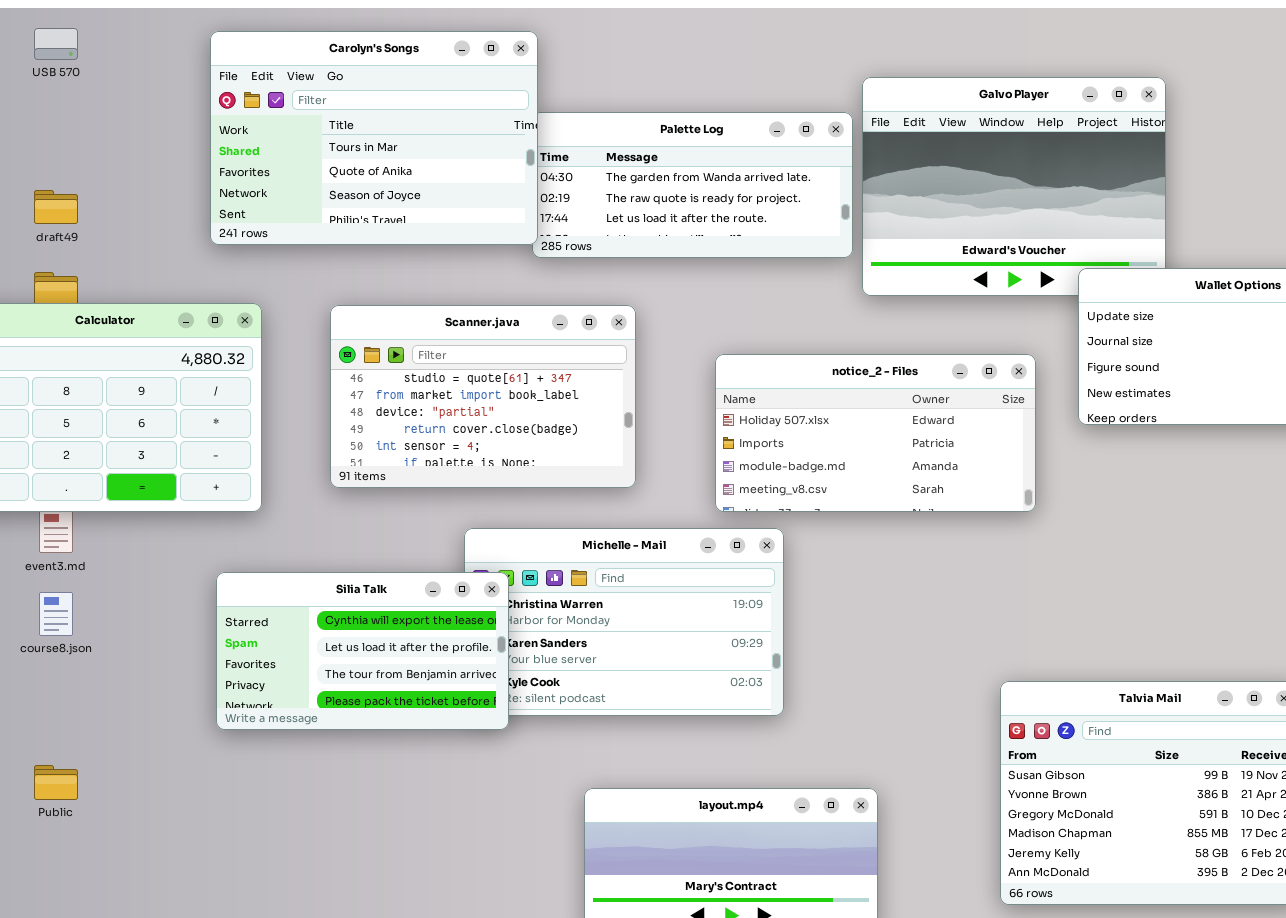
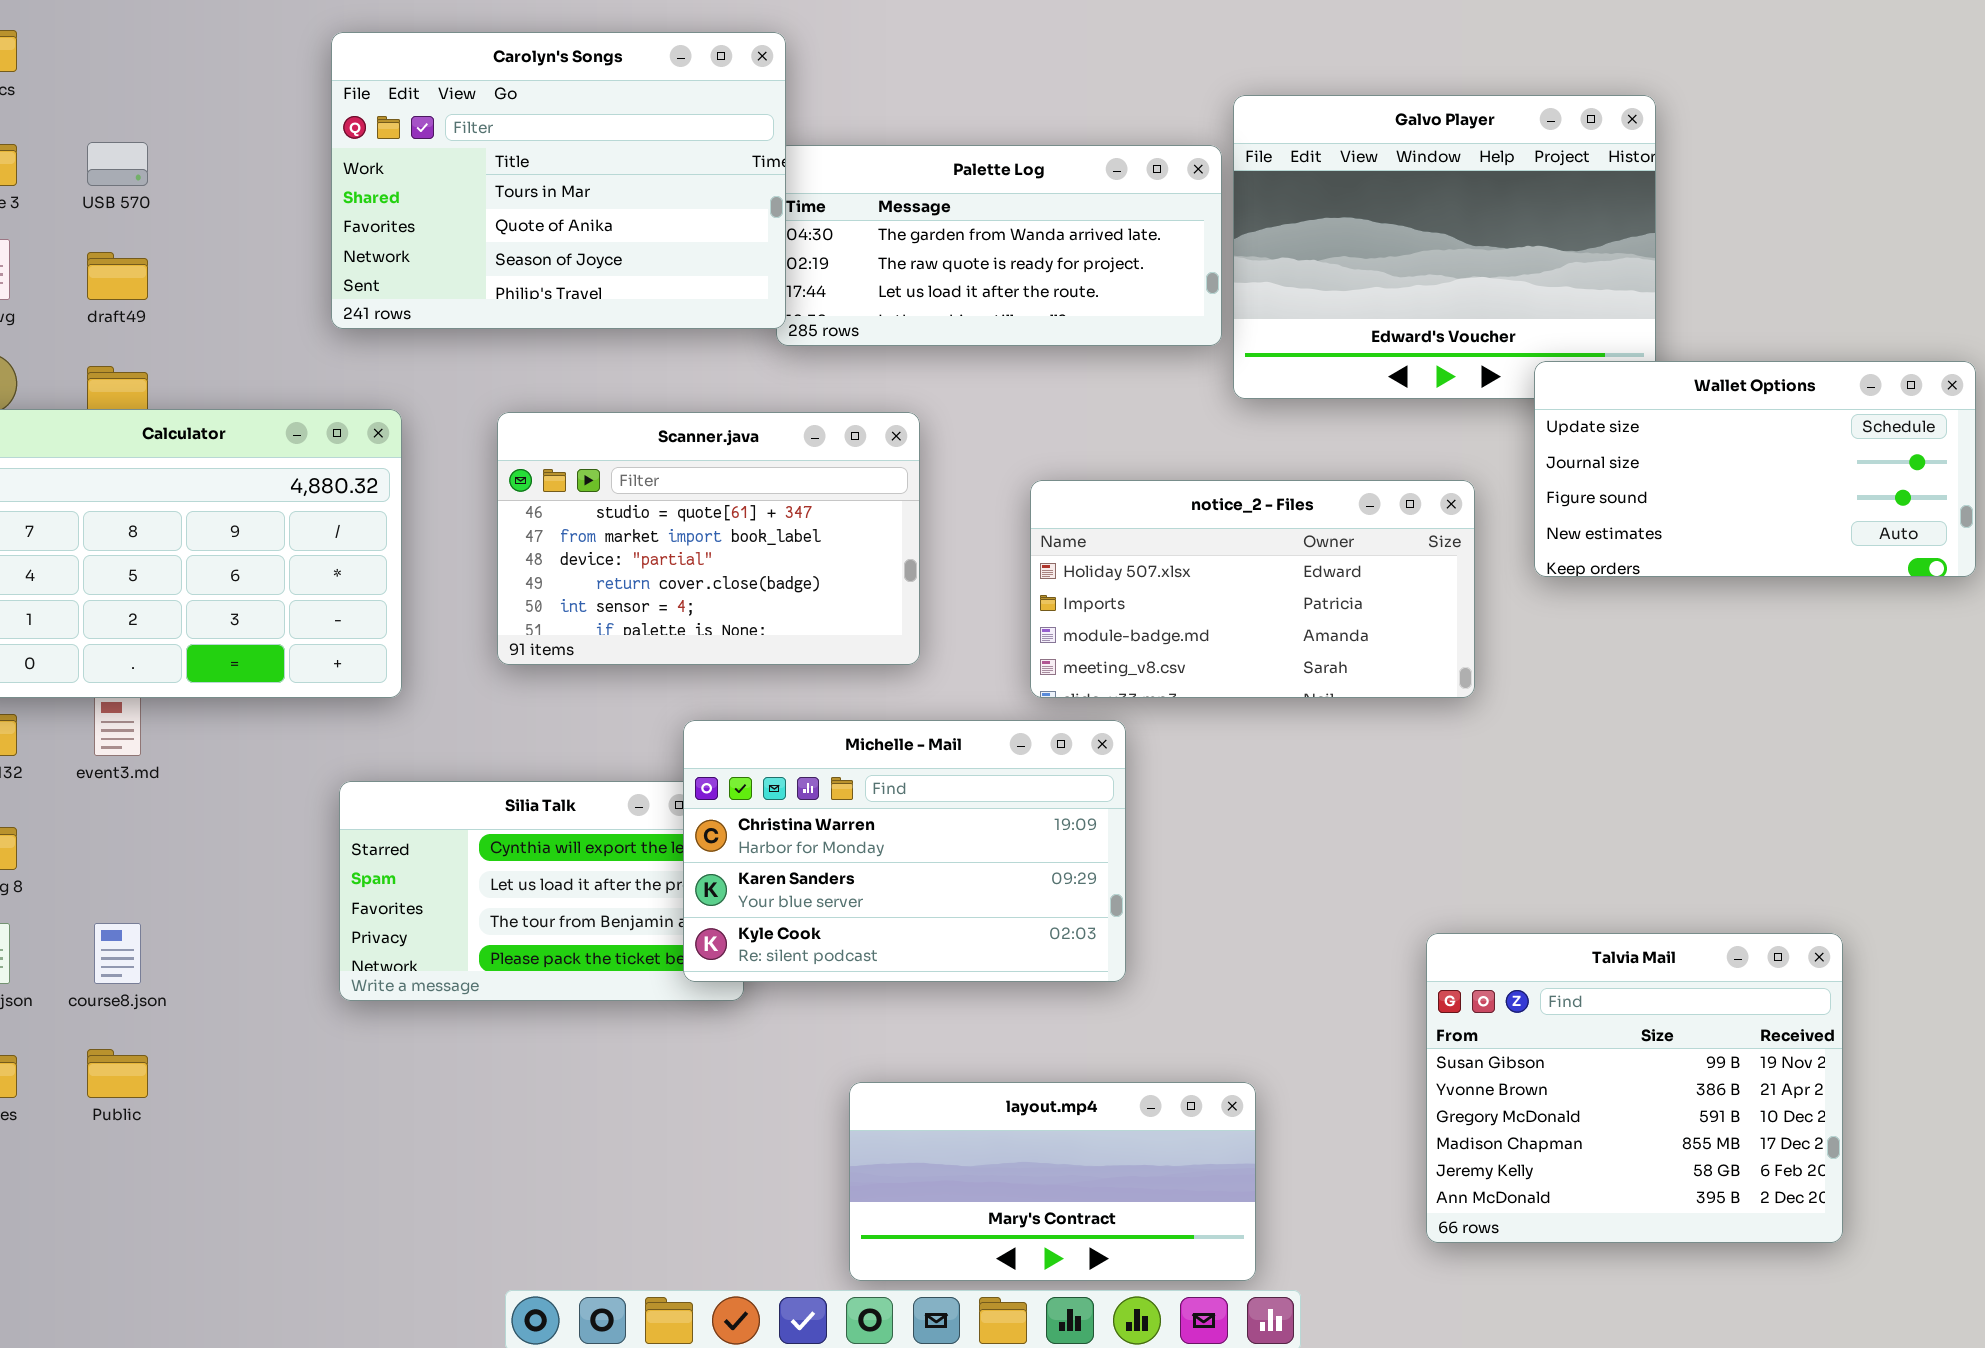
USB 570: [34,28,78,60] -> [87,142,148,186], moved
Michelle - Mail: [464,528,784,716] -> [683,720,1126,982], raised
course8.json: [39,592,73,636] -> [94,923,141,984], moved

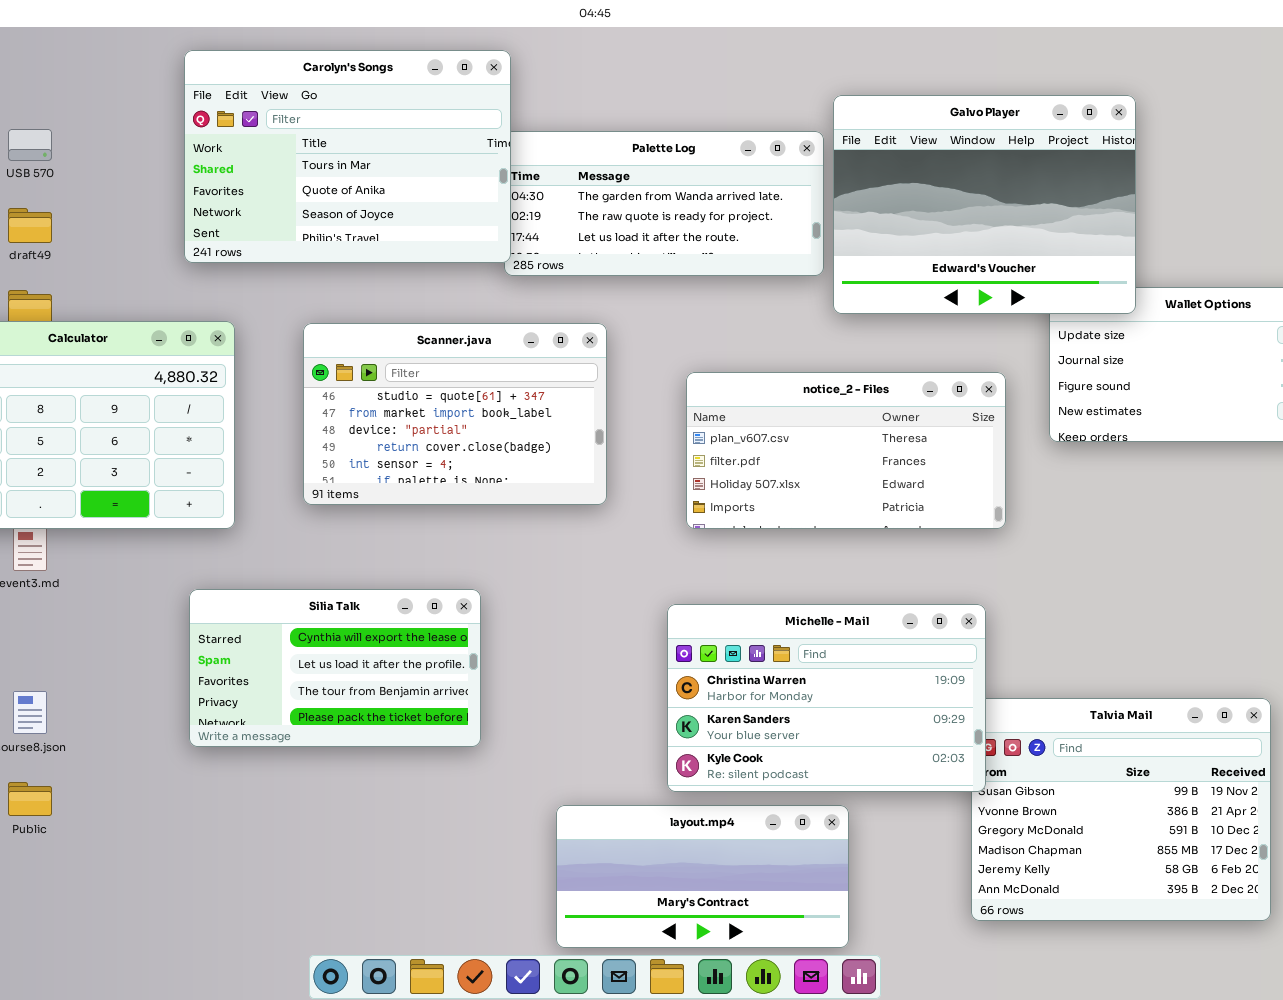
Galvo Player: [1233,95,1656,399] -> [833,95,1136,314], raised
notice_2 - Files: [1030,480,1475,698] -> [686,372,1006,529], scrolled up 2 rows
Michelle - Mail: [683,720,1126,982] -> [667,604,986,792], moved

